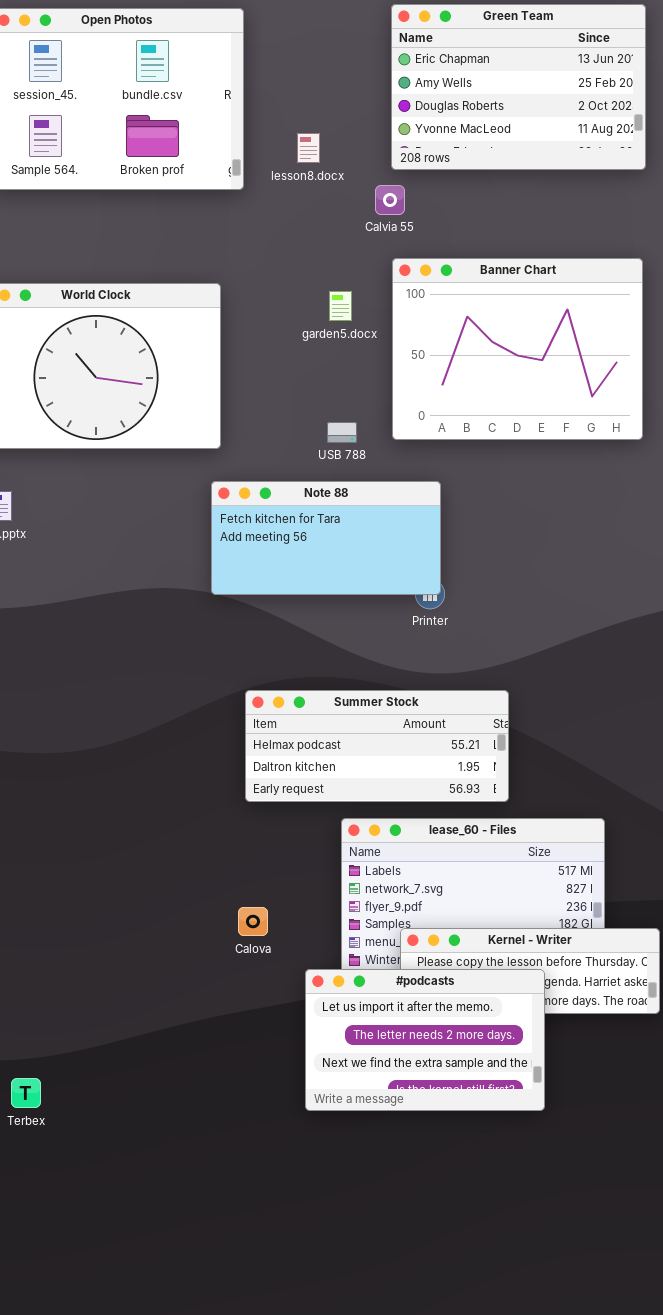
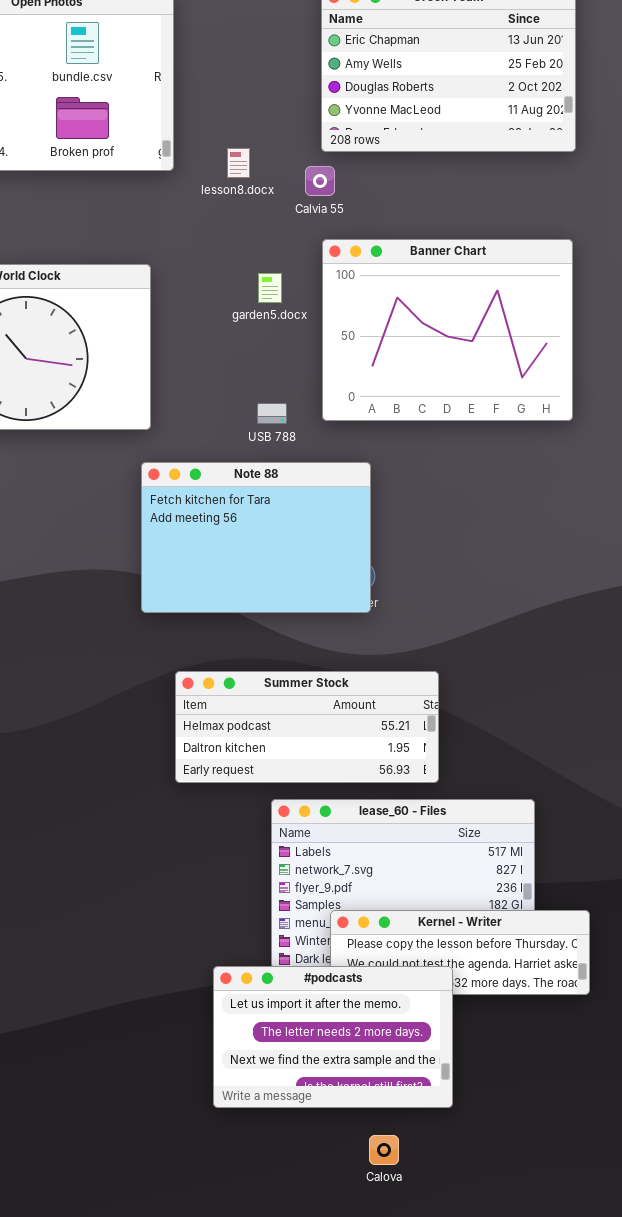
lesson8.docx: [297,133,320,163] -> [227,148,250,178], moved
Note 88: [211,481,441,595] -> [141,462,371,613], resized
Calova: [238,907,268,936] -> [369,1135,399,1165], moved
#podcasts: [305,969,545,1111] -> [213,966,453,1108], moved

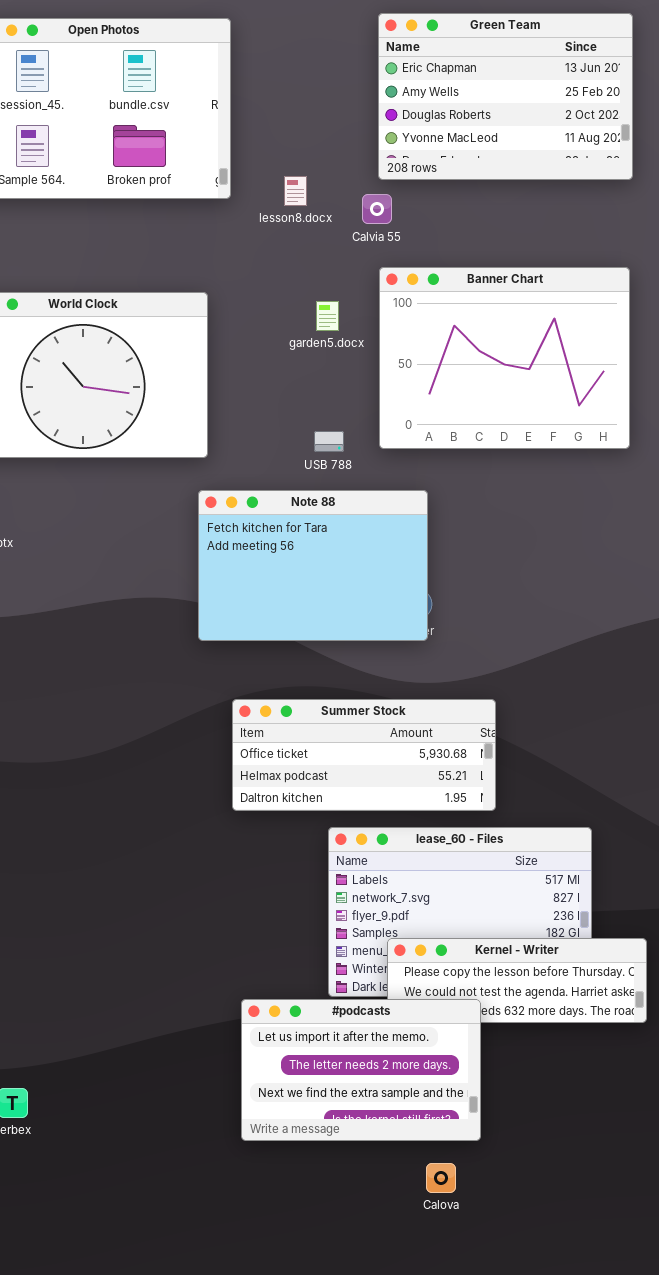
Summer Stock: [175,671,439,783] -> [232,699,496,811], scrolled up 1 row
#podcasts: [213,966,453,1108] -> [241,999,481,1141], moved

